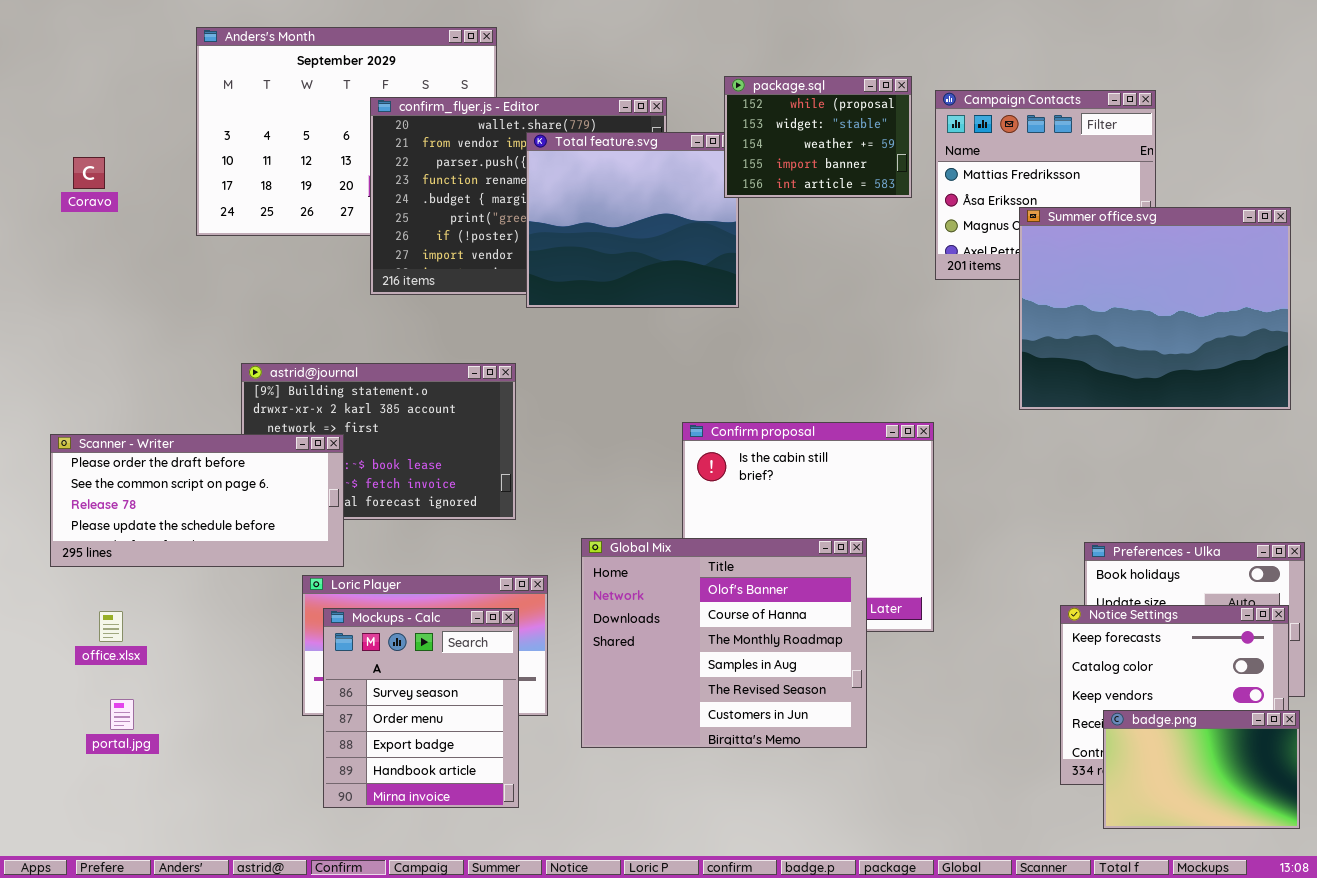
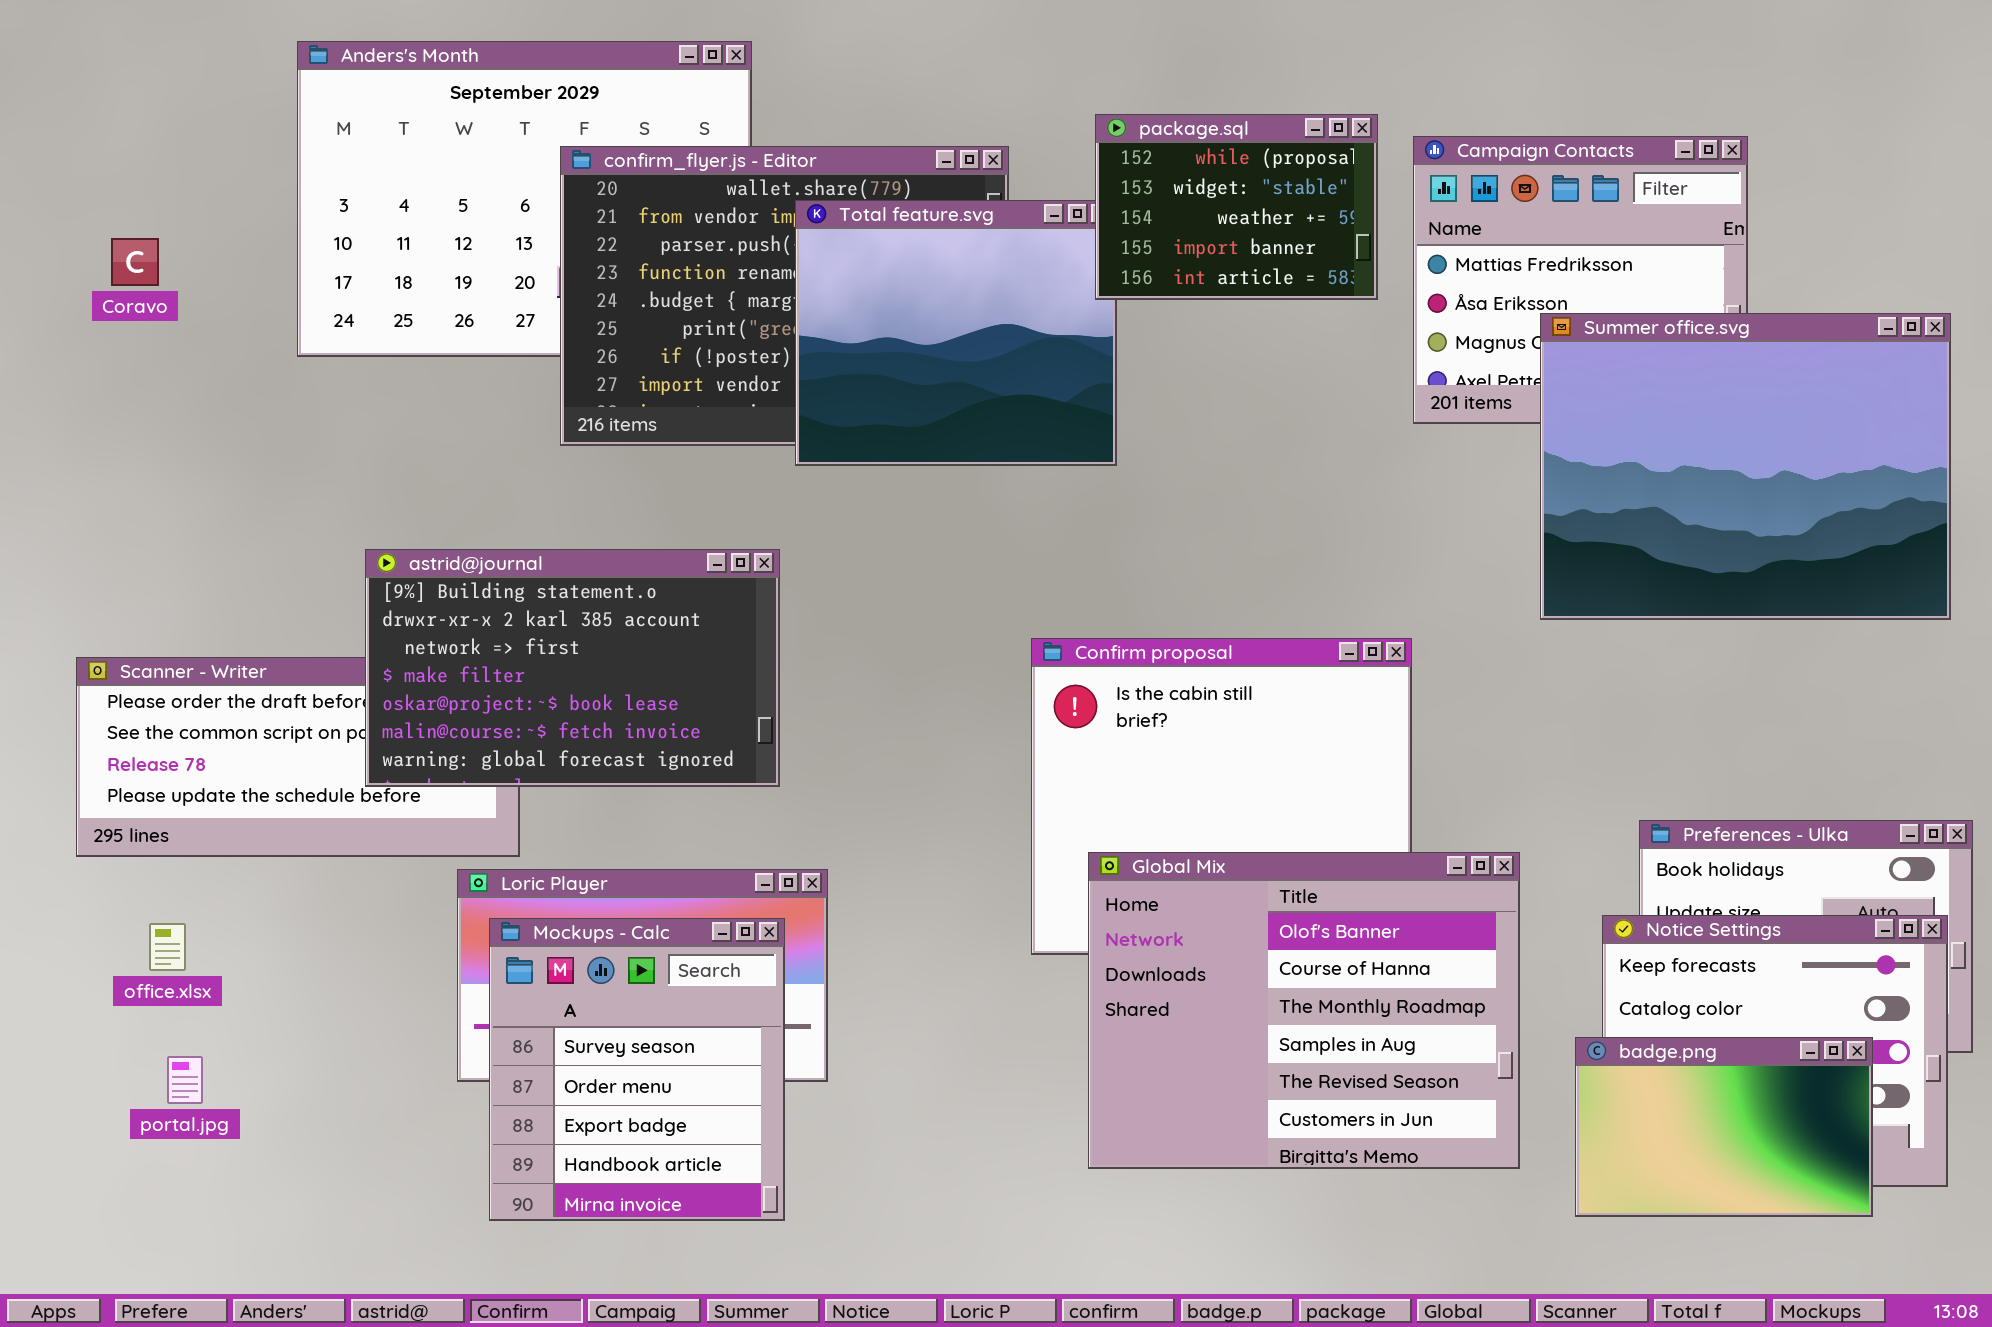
astrid@journal: [241,363,516,520] -> [365,549,780,787], raised
Global Mix: [581,538,867,748] -> [1088,852,1520,1169], moved
badge.png: [1103,710,1300,829] -> [1575,1037,1873,1217], moved

